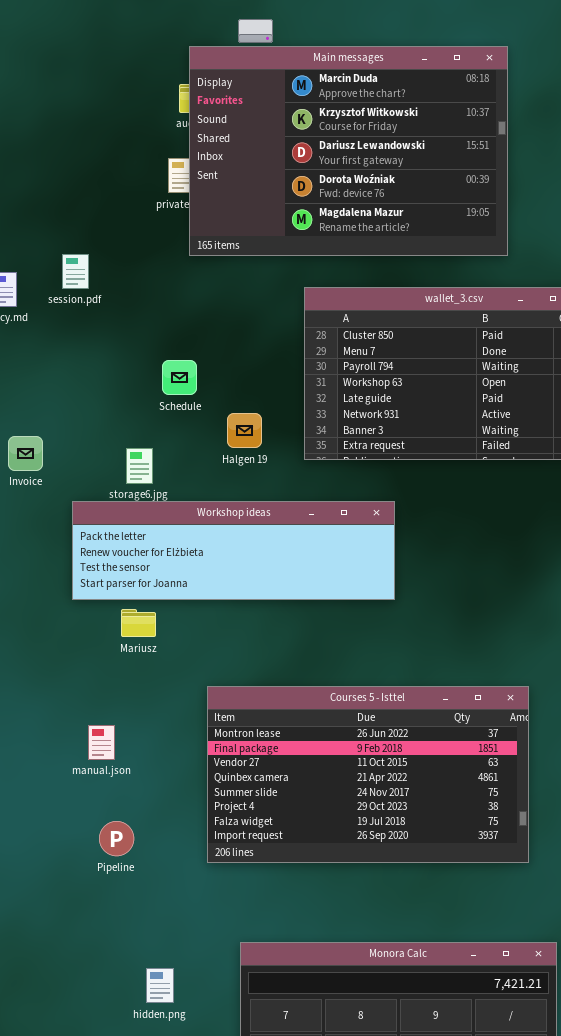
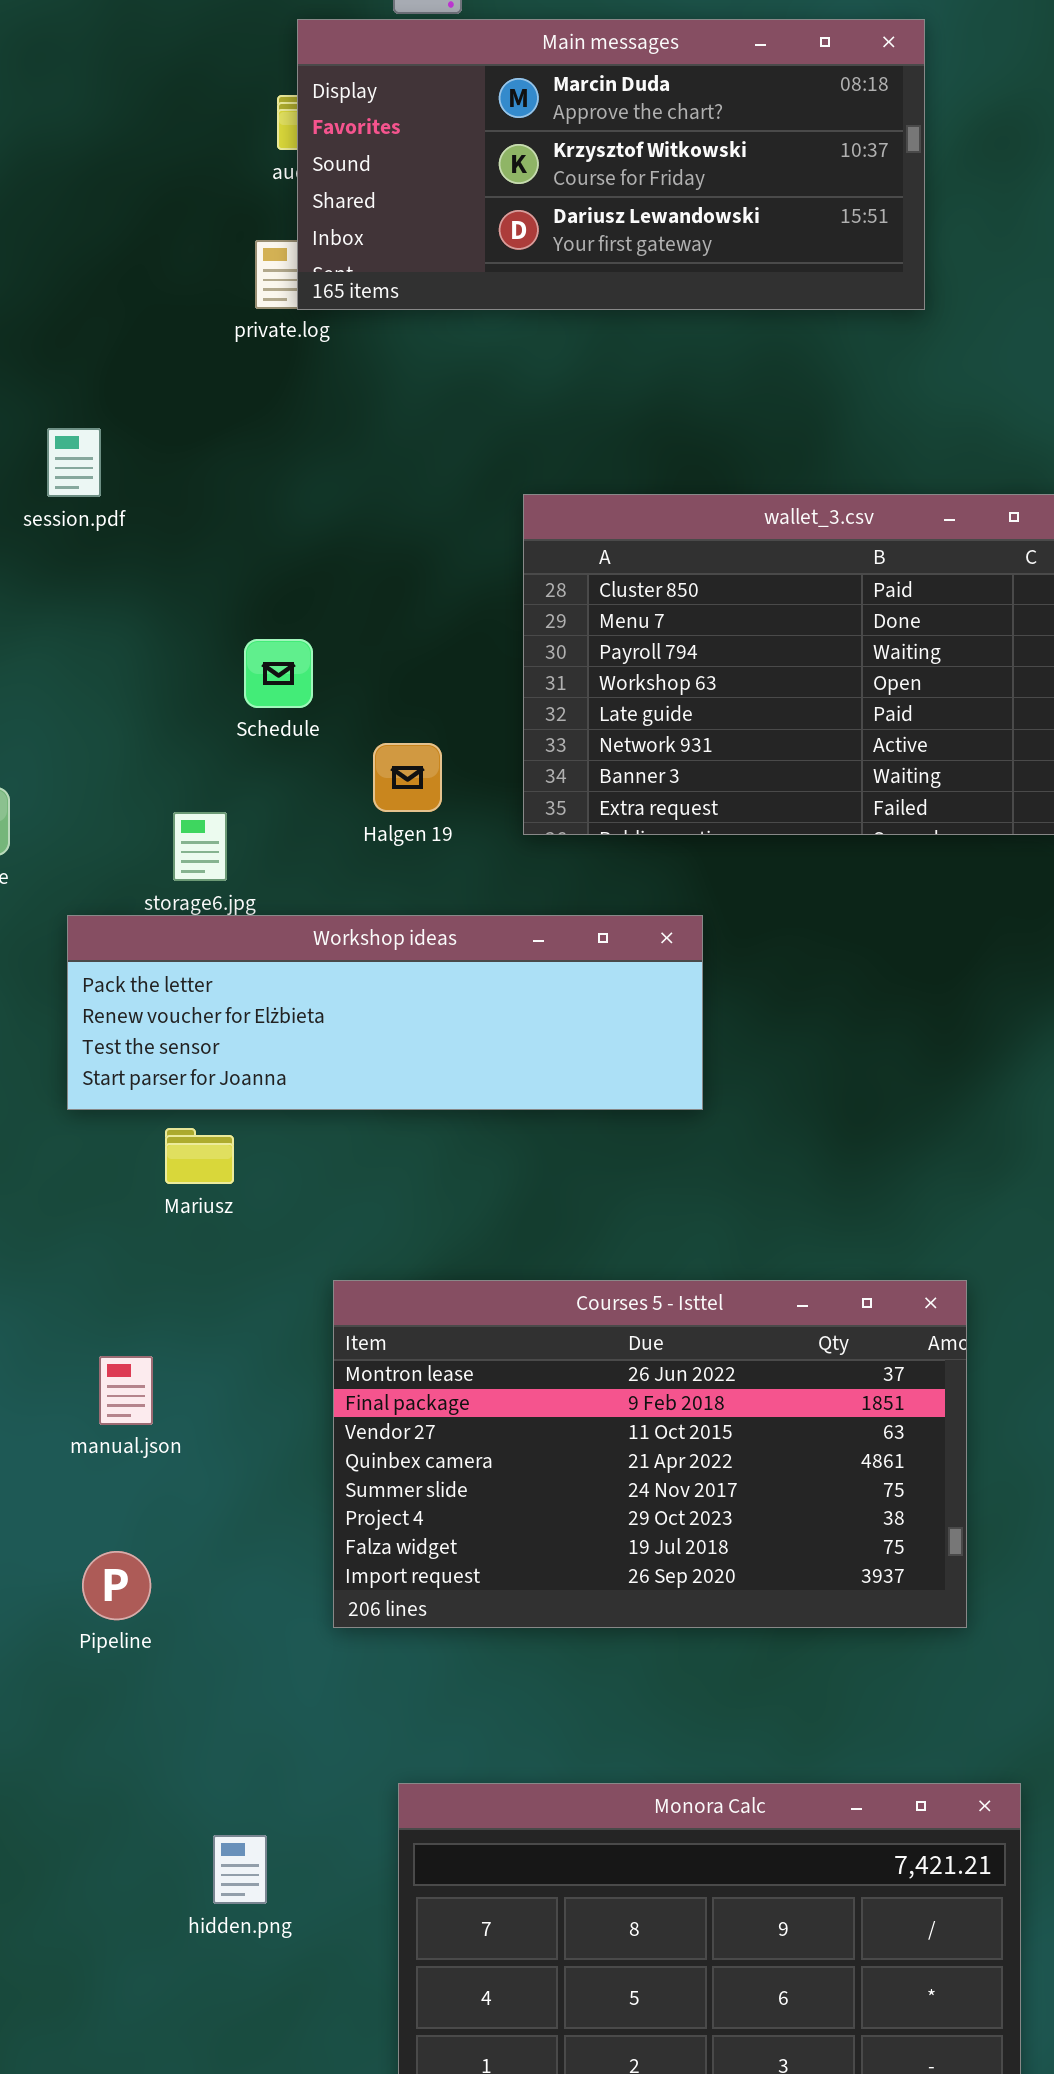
Main messages: [189,46,508,256] -> [297,19,925,310], resized
Pipeline: [99,821,134,856] -> [82,1551,151,1620], moved

